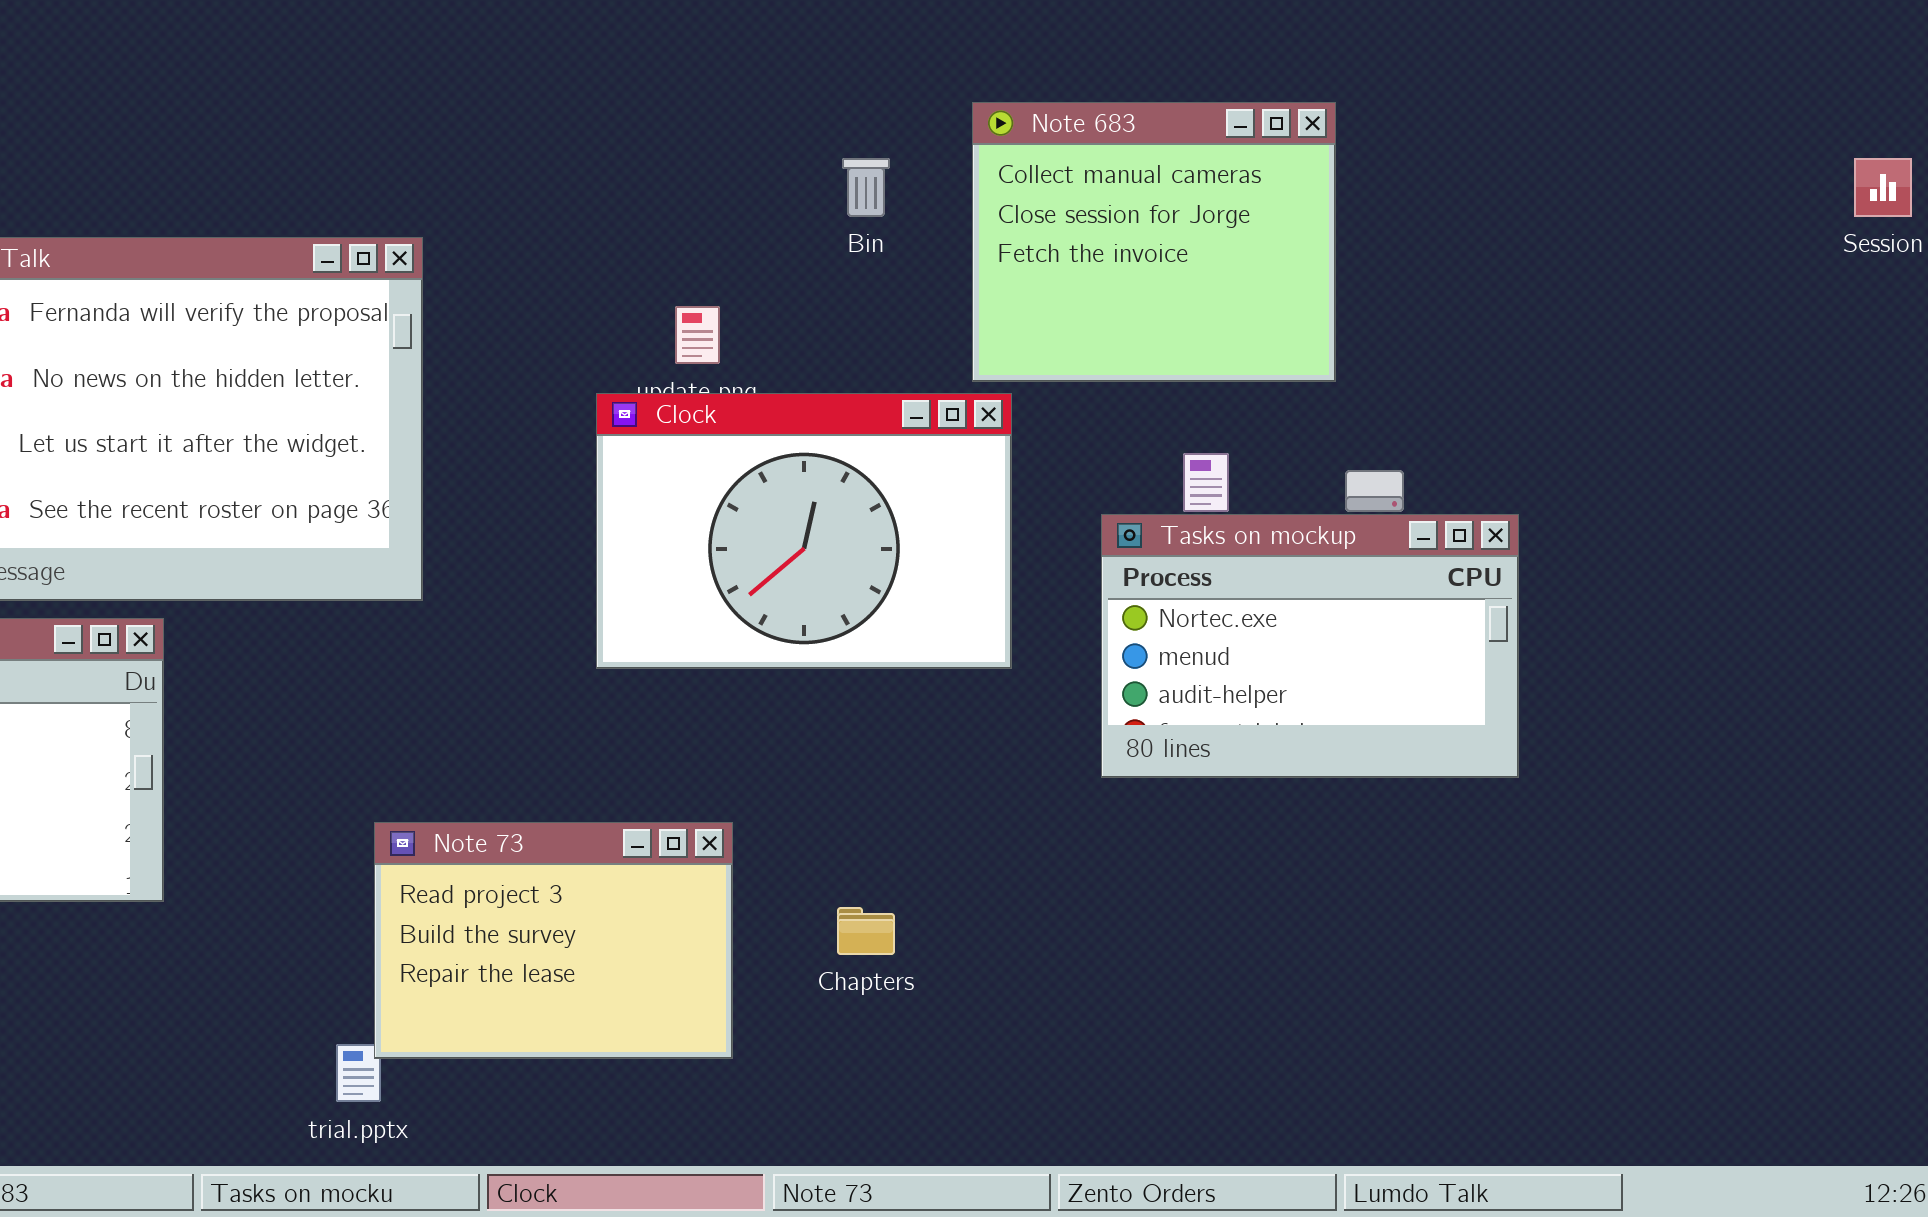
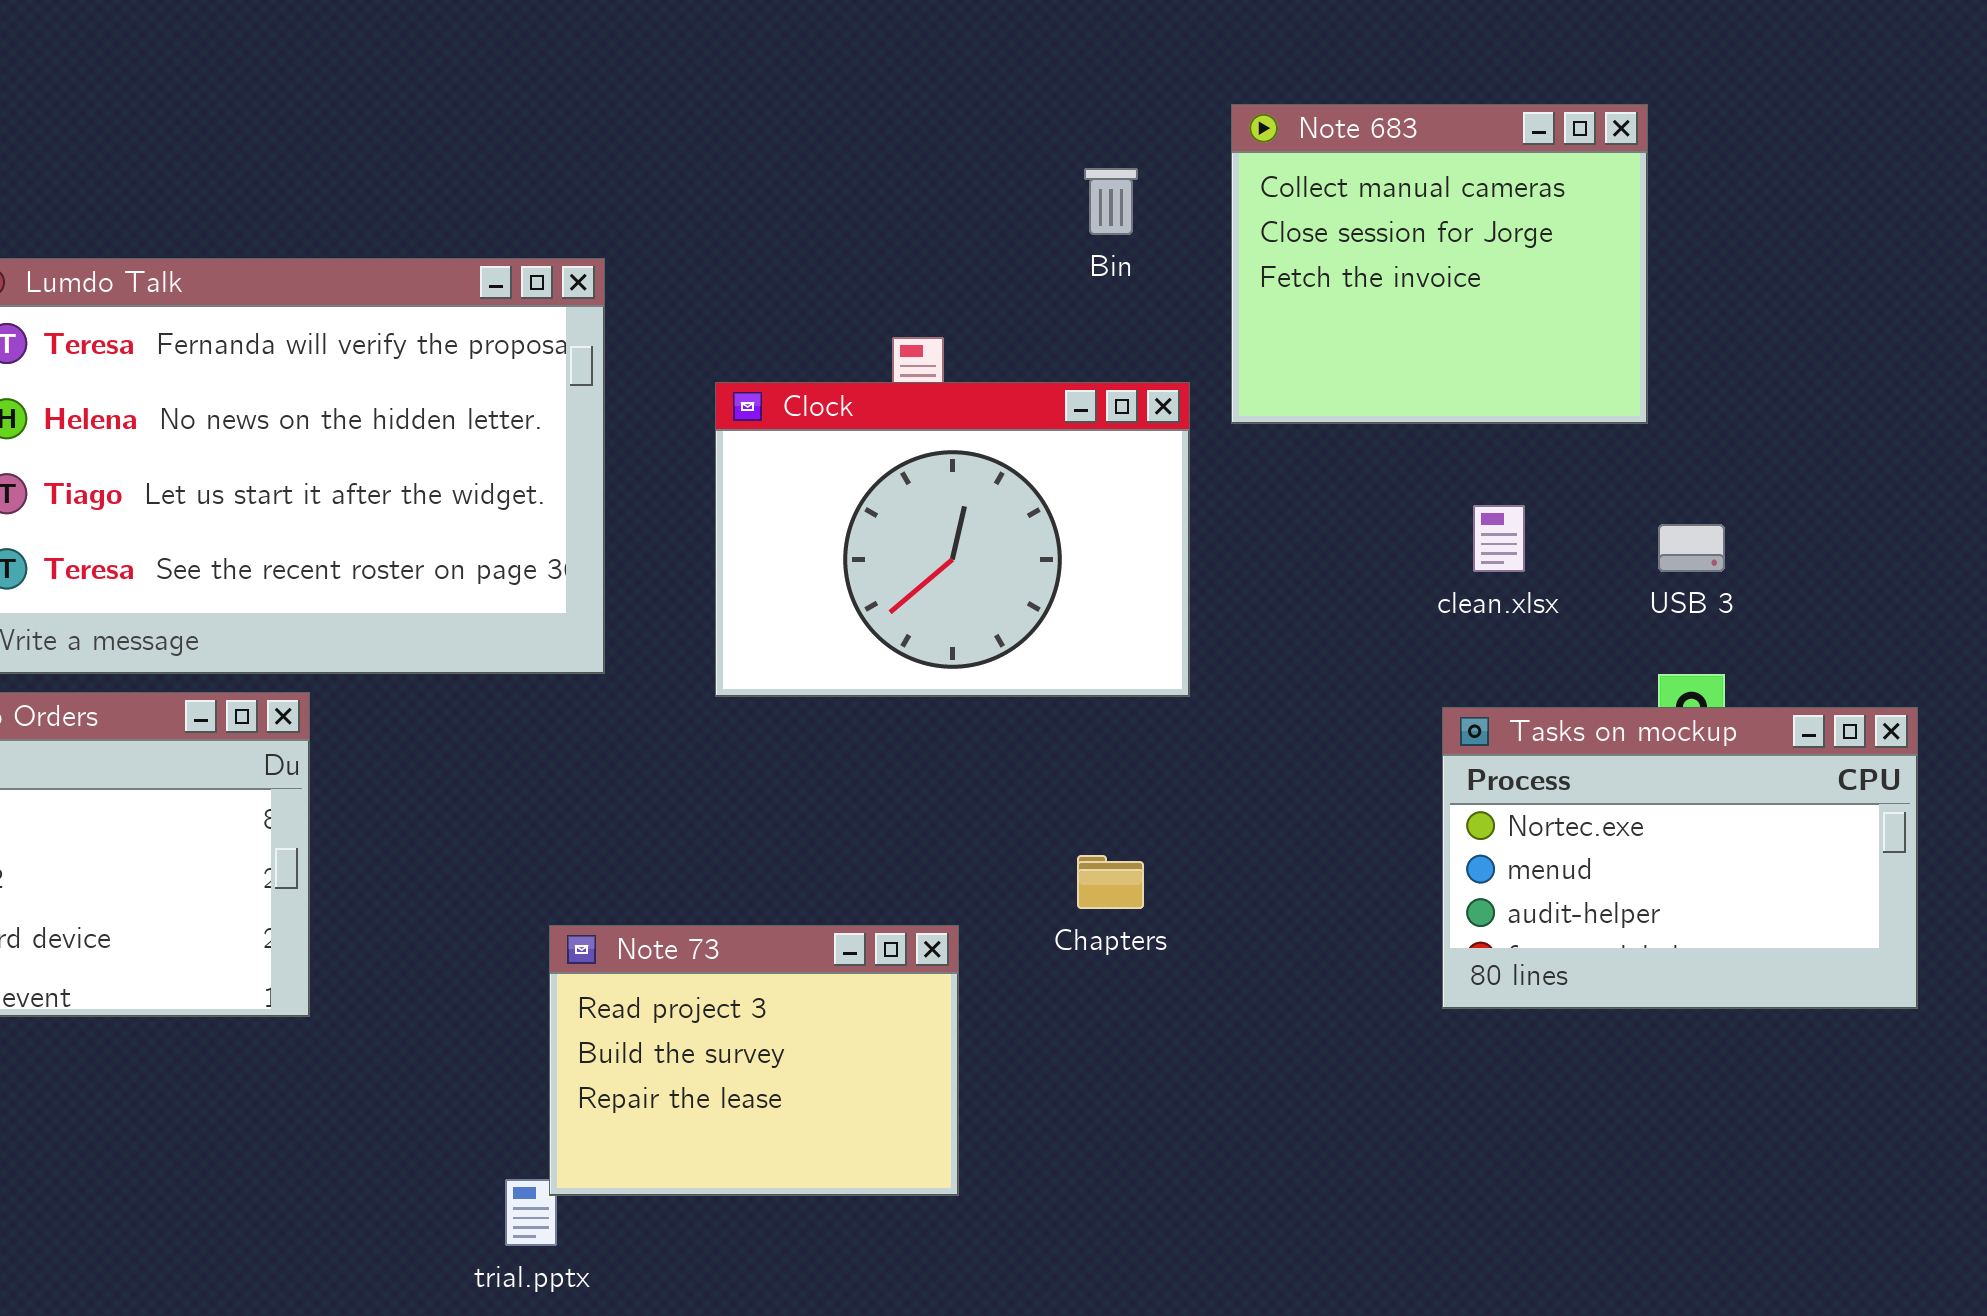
Clock: [596,393,1012,669] -> [715,382,1190,697], moved
Tasks on mockup: [1101,514,1519,778] -> [1442,707,1918,1009], moved
Chapters: [837,907,895,955] -> [1077,855,1144,909], moved

